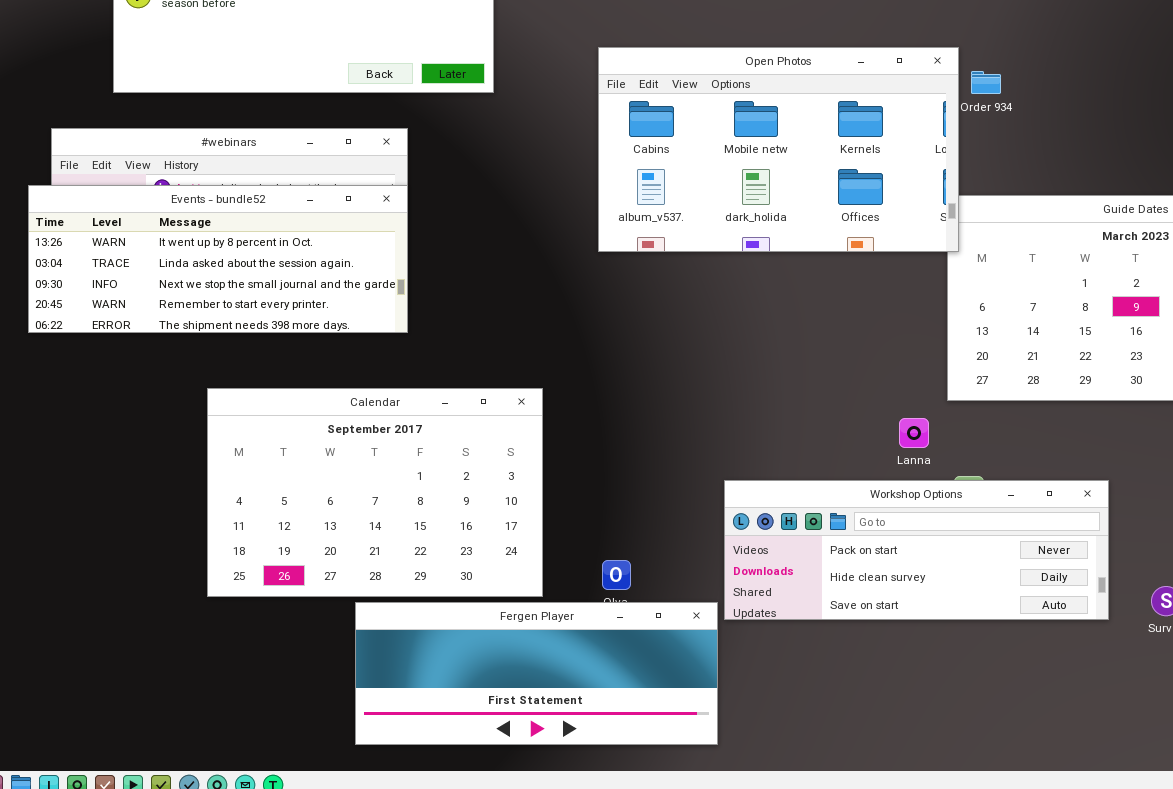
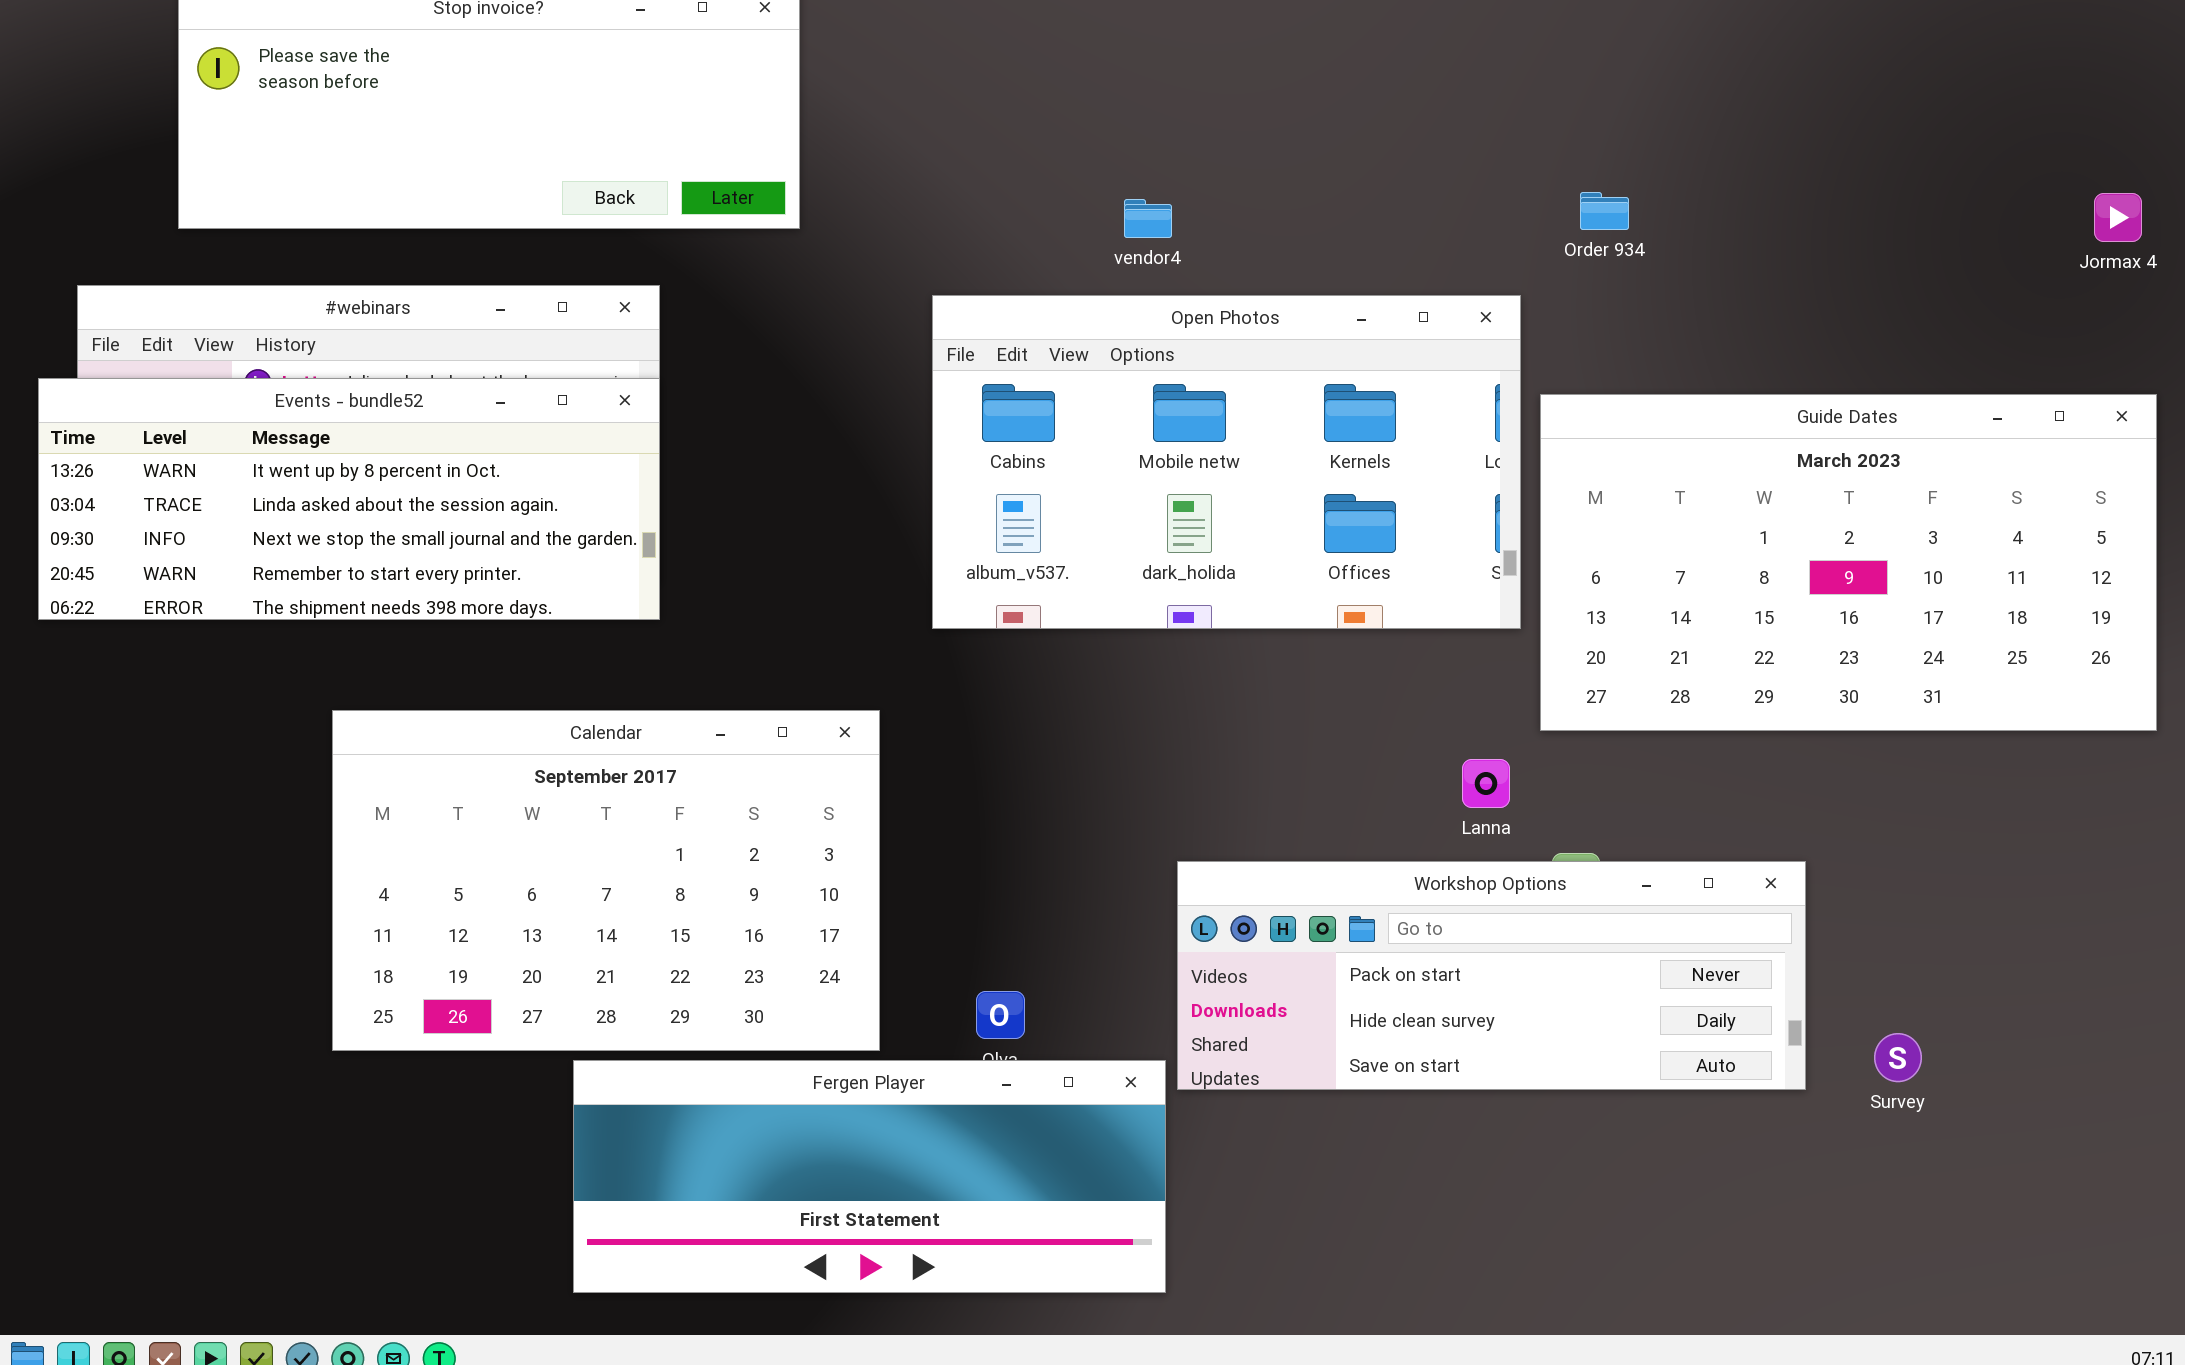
Open Photos: [598,47,959,252] -> [932,295,1521,629], moved

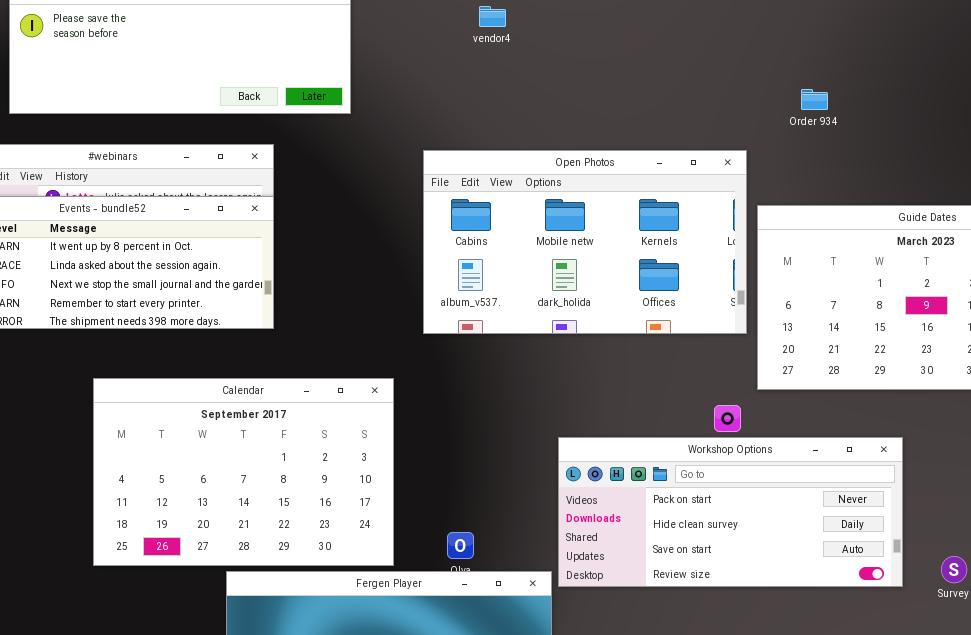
Order 934: [1580,192,1629,230] -> [801,89,828,110], moved
vendor4: [1124,199,1172,238] -> [479,6,506,27], moved
Workshop Options: [1177,861,1806,1090] -> [558,437,903,587], resized

